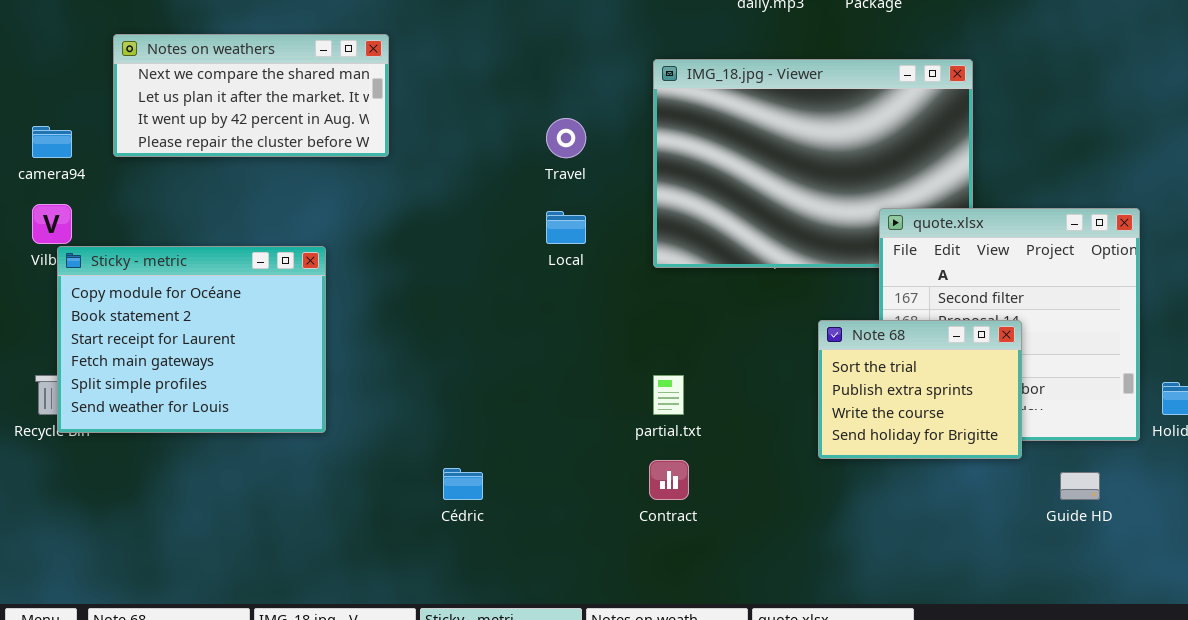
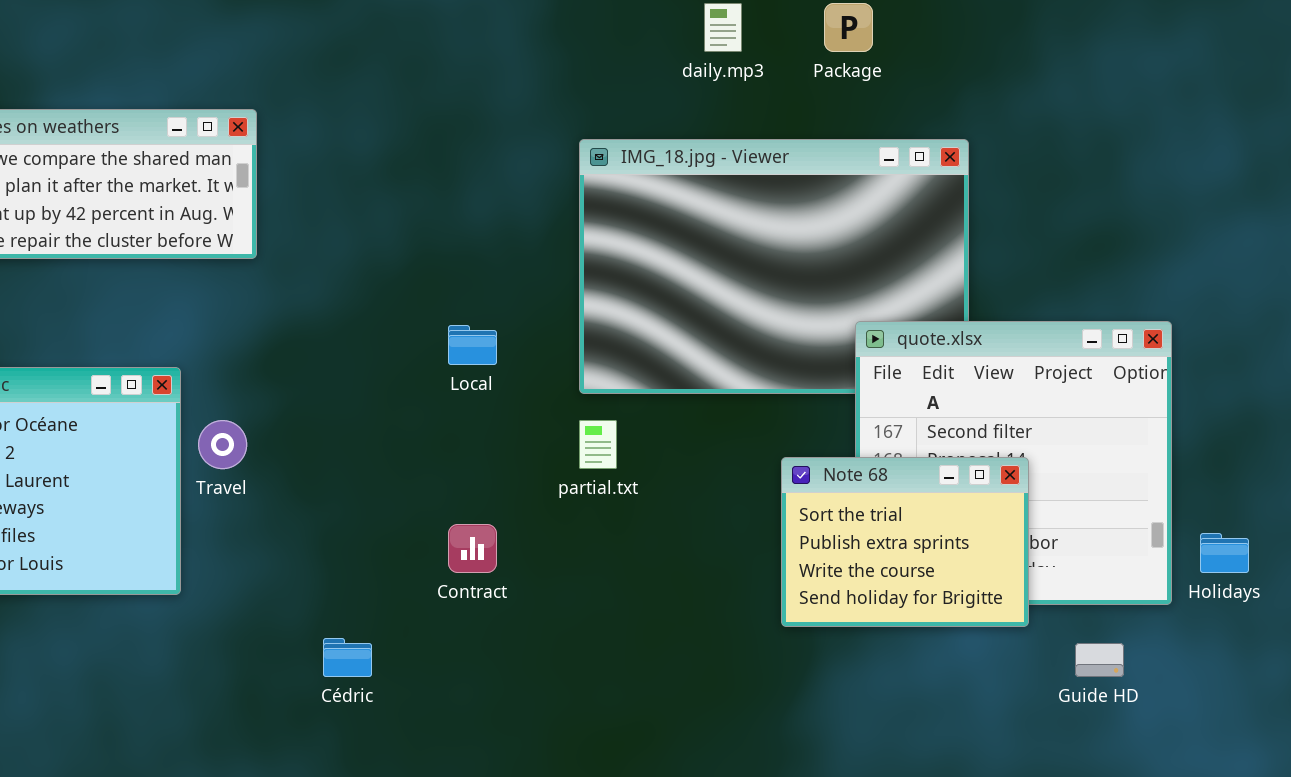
Travel: [546,118,586,158] -> [198,420,247,469], moved
partial.txt: [653,375,684,415] -> [579,420,617,469], moved
Contract: [649,460,689,500] -> [448,524,497,573], moved

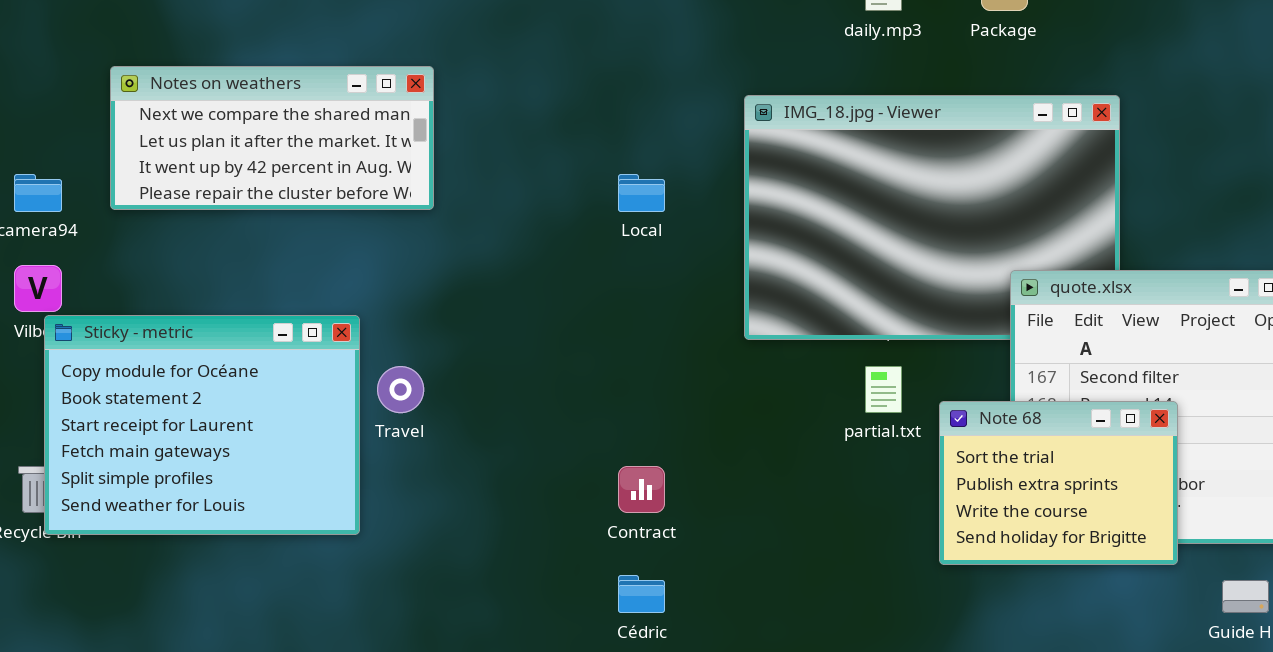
Local: [448,325,497,365] -> [618,174,665,212], moved
partial.txt: [579,420,617,469] -> [865,366,902,413], moved
Cédric: [323,638,372,677] -> [618,575,665,613], moved

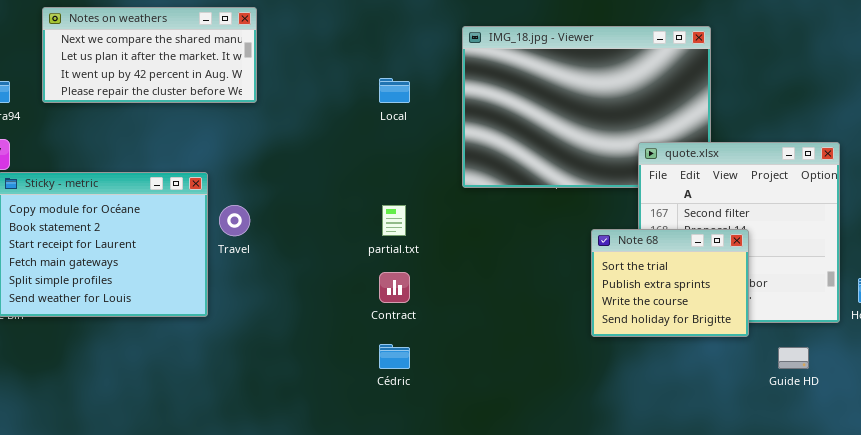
partial.txt: [865,366,902,413] -> [382,205,406,236], moved

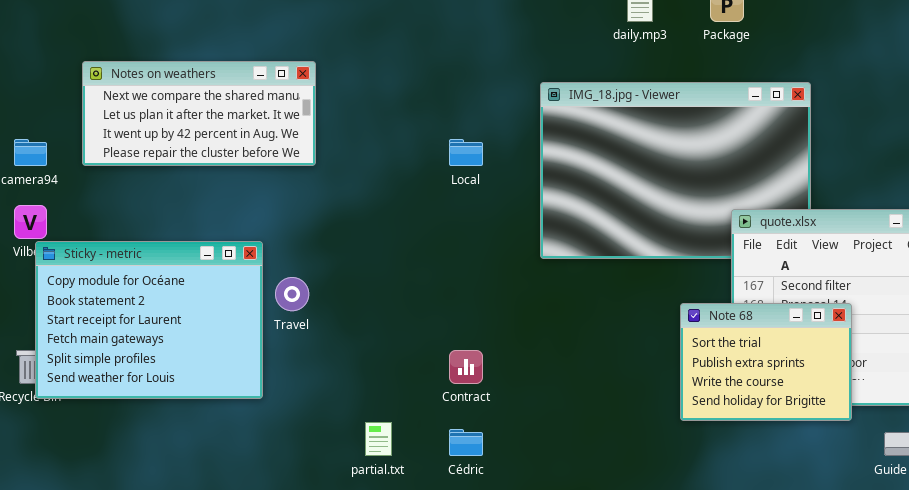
partial.txt: [382,205,406,236] -> [365,422,392,456], moved

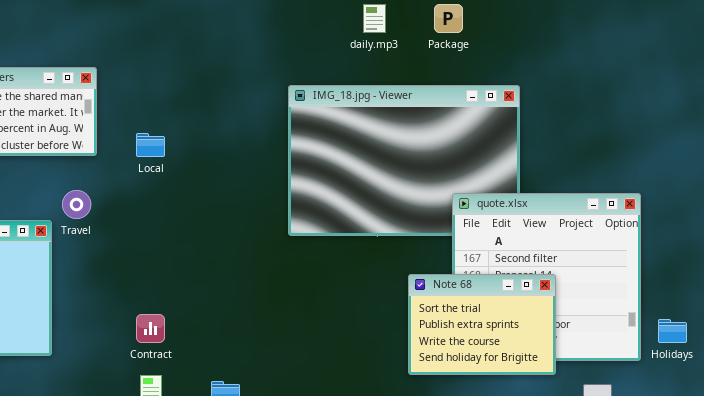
Local: [449,139,483,166] -> [136,133,165,157], moved
Travel: [275,277,309,311] -> [62,190,91,219], moved
Contract: [449,350,483,384] -> [136,314,165,343], moved

